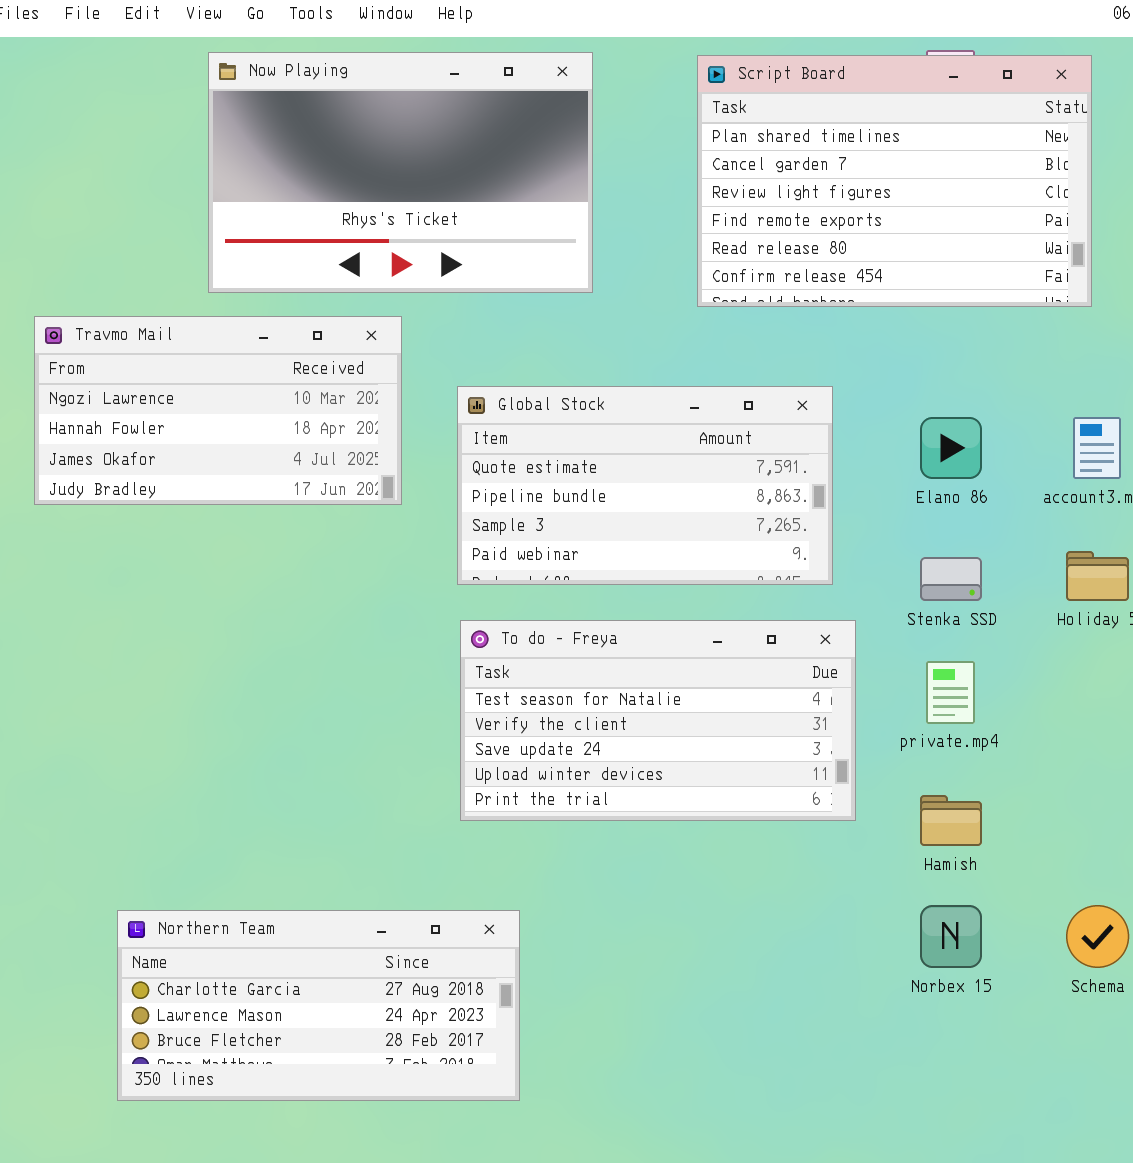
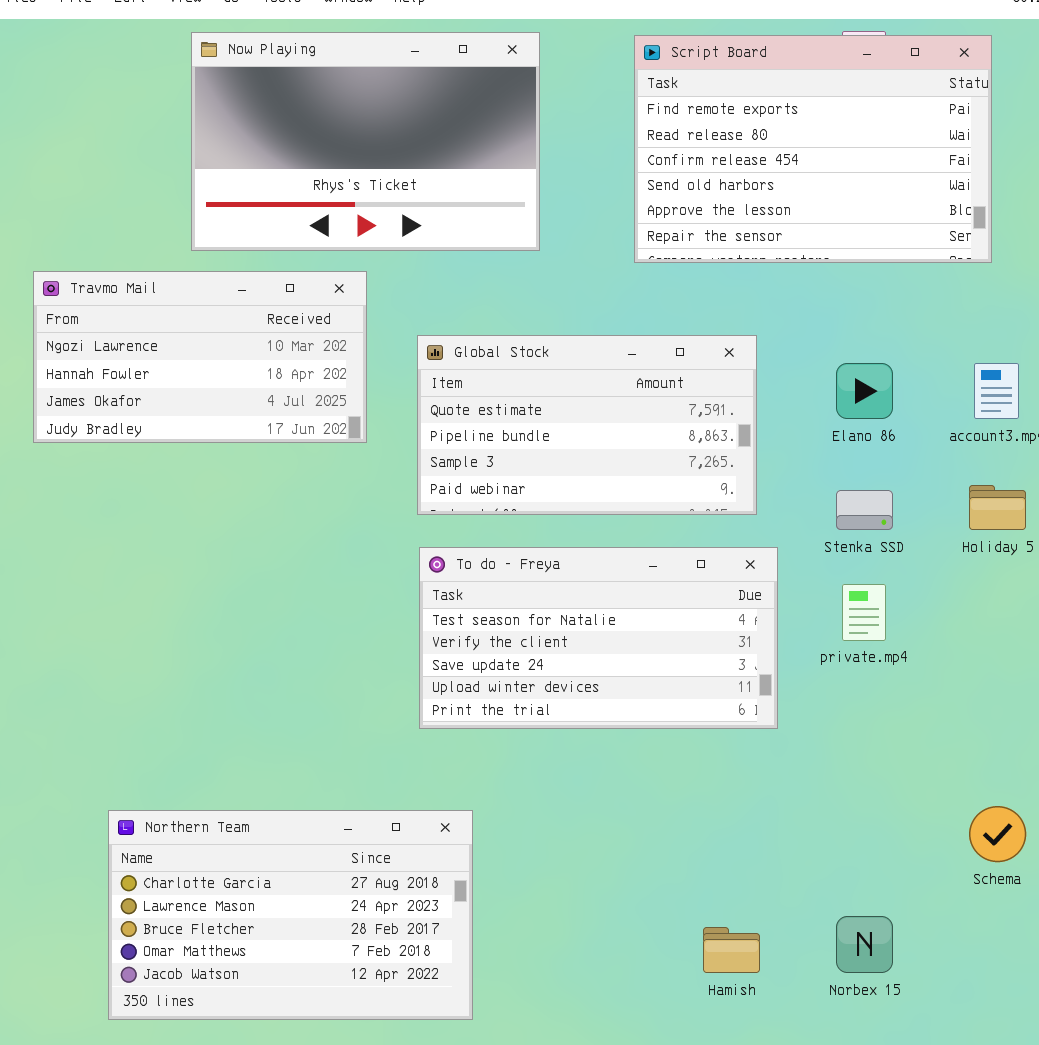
Script Board: [697,55,1092,307] -> [634,35,992,263], scrolled down 3 rows
Hamish: [920,795,982,846] -> [703,927,760,973], moved
Norbex 15: [920,905,982,968] -> [836,916,893,973], moved
Northern Team: [117,910,520,1101] -> [108,810,473,1020], resized

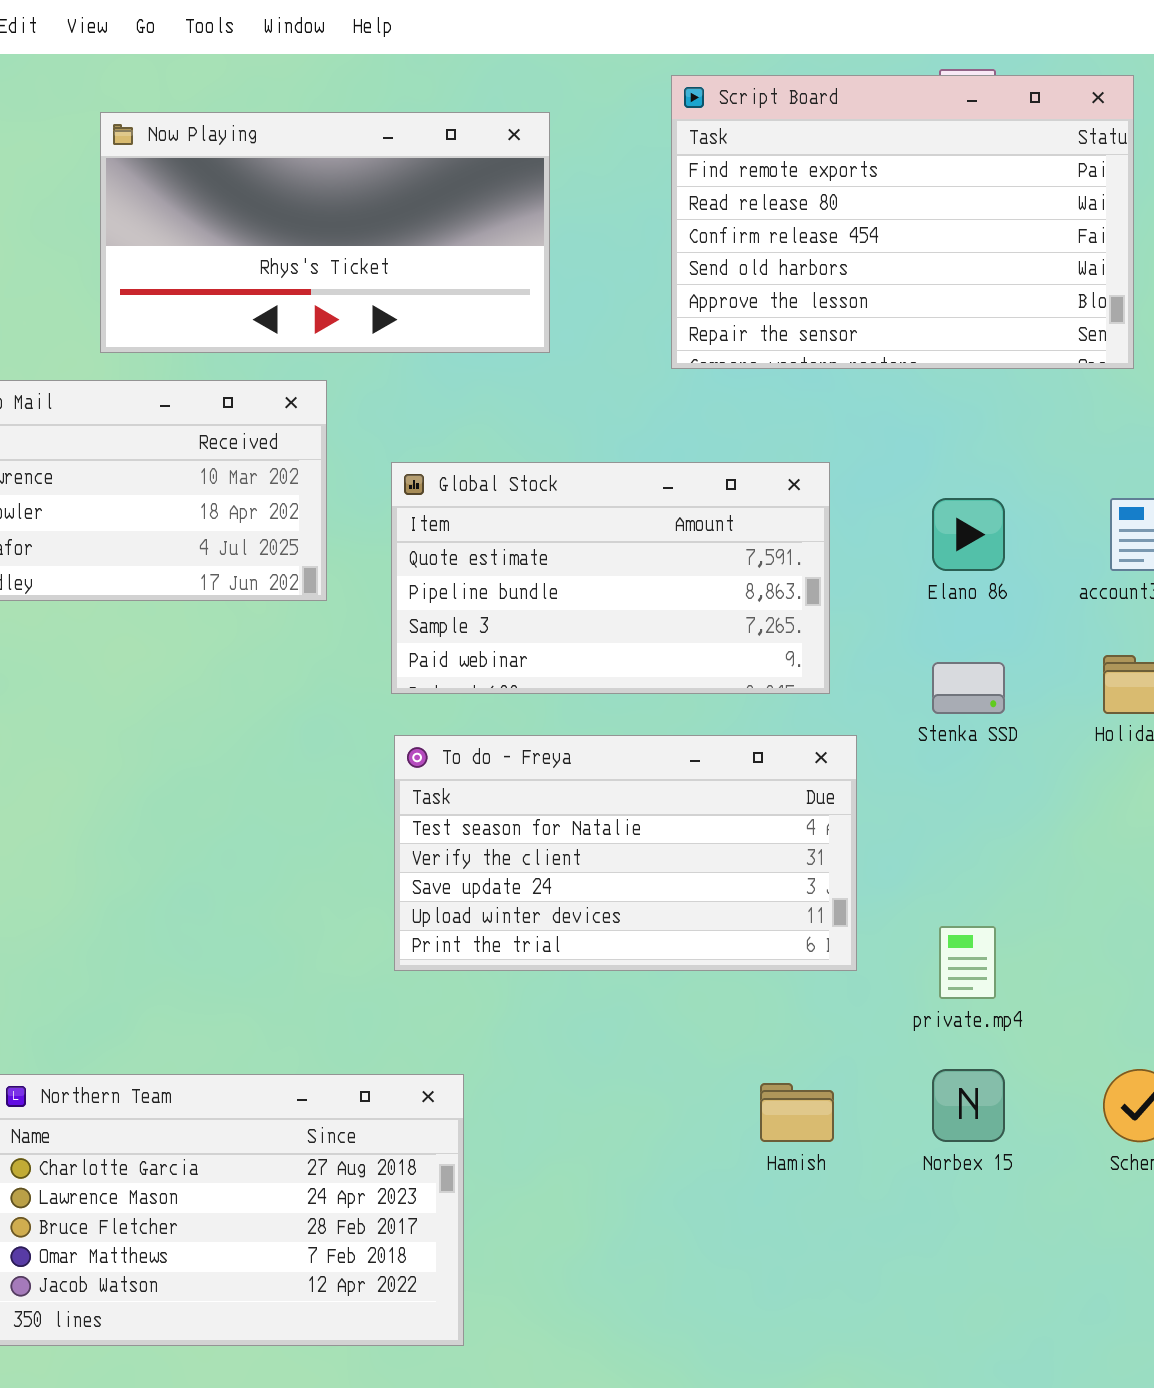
Now Playing: [191,32,540,251] -> [100,112,550,353], resized
private.mp4: [842,584,886,641] -> [939,926,996,999], moved
Norbex 15: [836,916,893,973] -> [932,1069,1005,1142], moved
Hamish: [703,927,760,973] -> [760,1083,834,1142], moved

